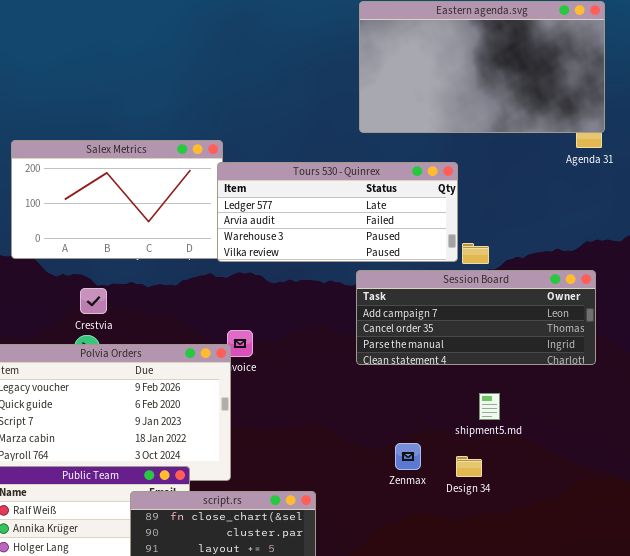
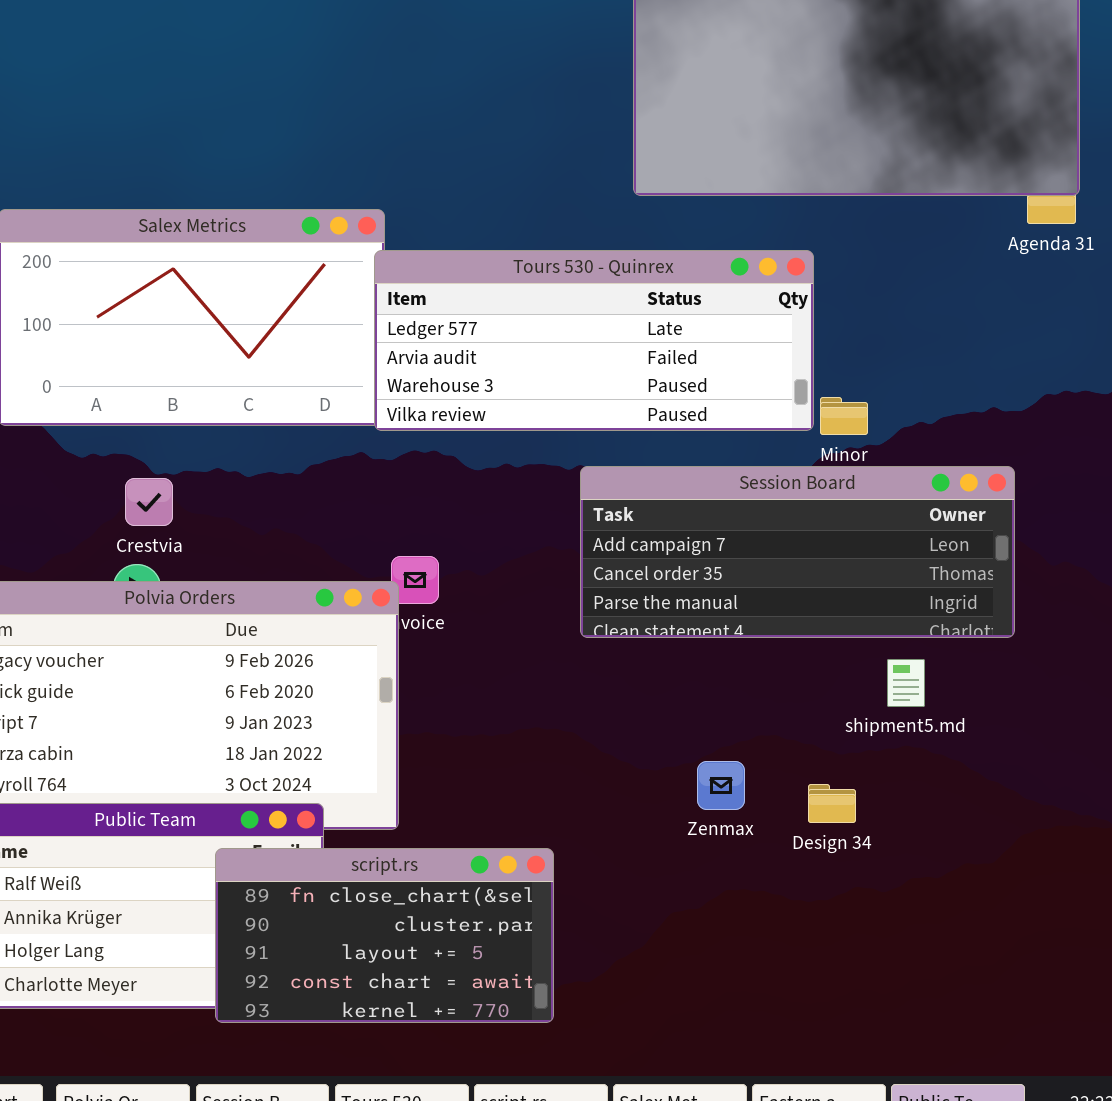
Session Board: [356,270,596,365] -> [580,466,1015,638], moved
shipment5.md: [479,393,500,420] -> [887,659,925,707], moved

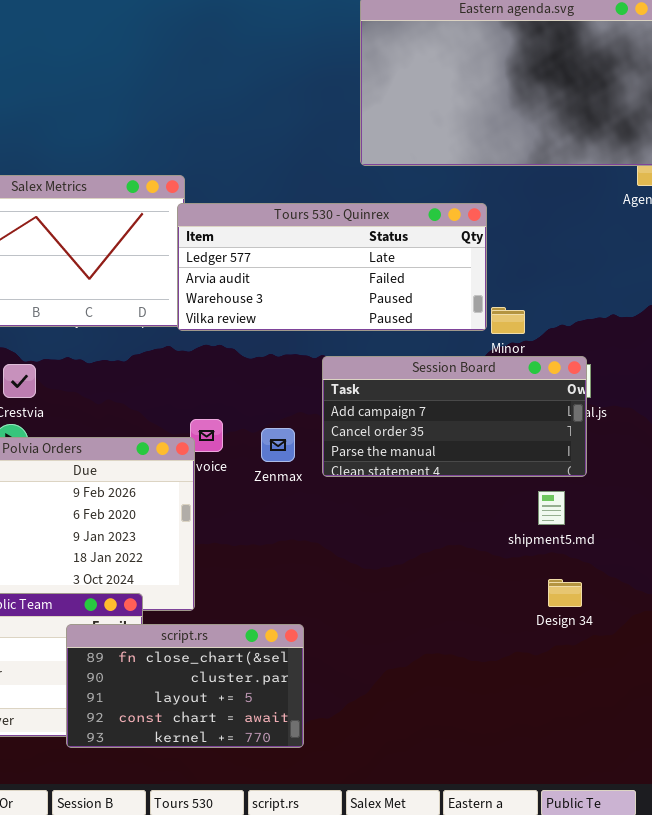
Session Board: [580,466,1015,638] -> [322,356,587,477], resized
Zenmax: [697,761,745,810] -> [261,428,295,462], moved
Design 34: [808,784,856,823] -> [548,579,582,607], moved

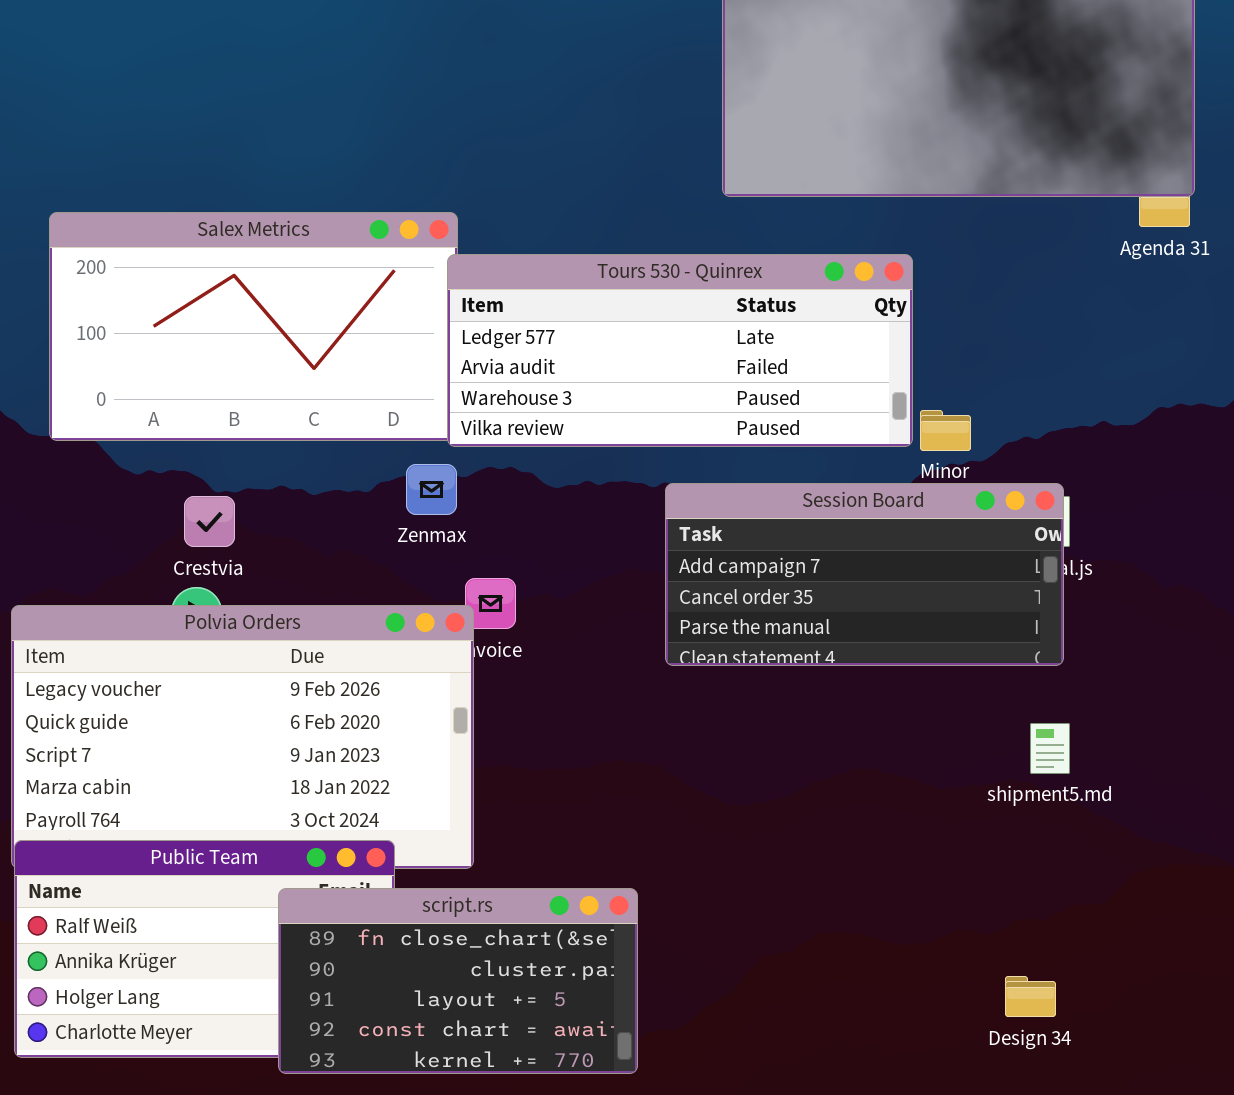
Zenmax: [261,428,295,462] -> [406,464,457,515], moved
shipment5.md: [538,491,565,525] -> [1030,723,1070,774], moved
Design 34: [548,579,582,607] -> [1005,976,1056,1017], moved

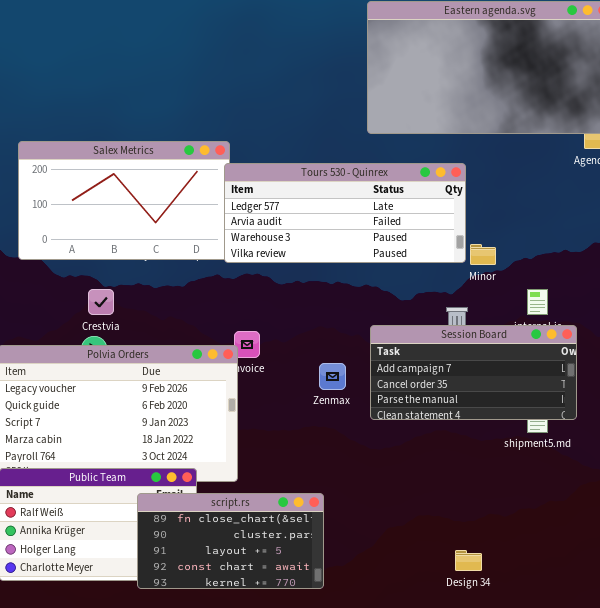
Zenmax: [406,464,457,515] -> [319,363,346,390], moved
Session Board: [665,483,1064,666] -> [370,325,577,420], moved
Design 34: [1005,976,1056,1017] -> [455,550,482,571], moved

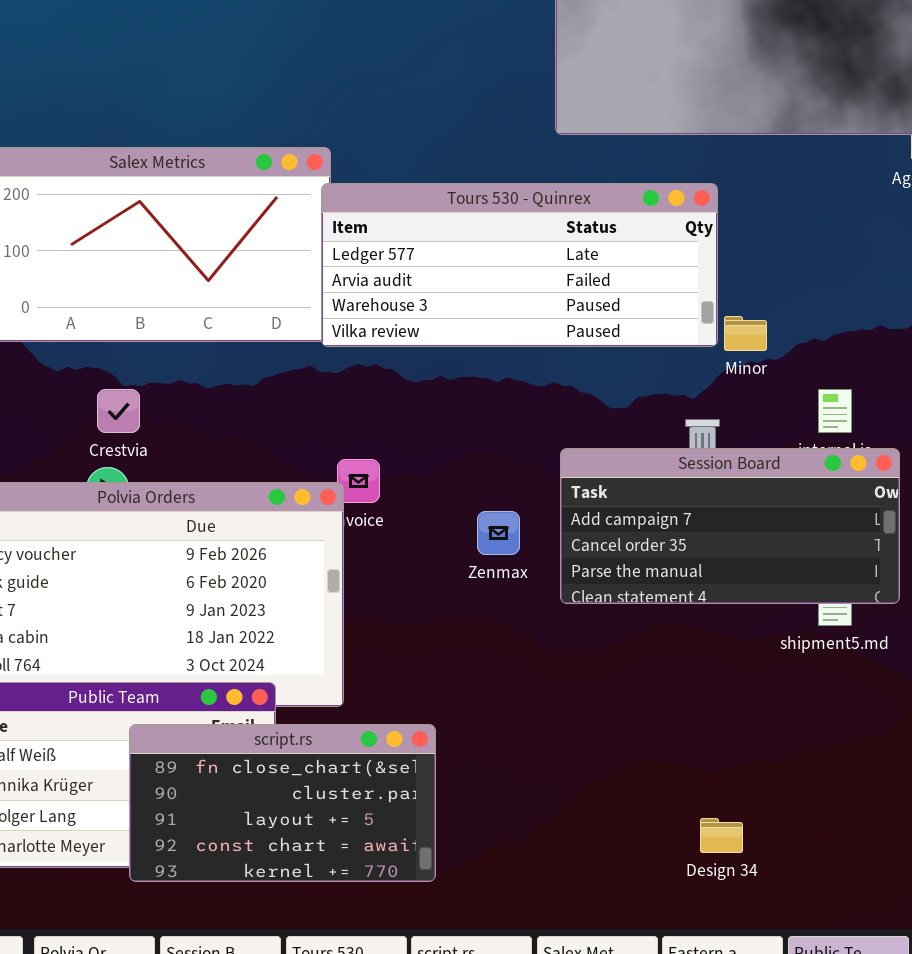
script.rs: [137,493,324,589] -> [129,724,436,882], moved

